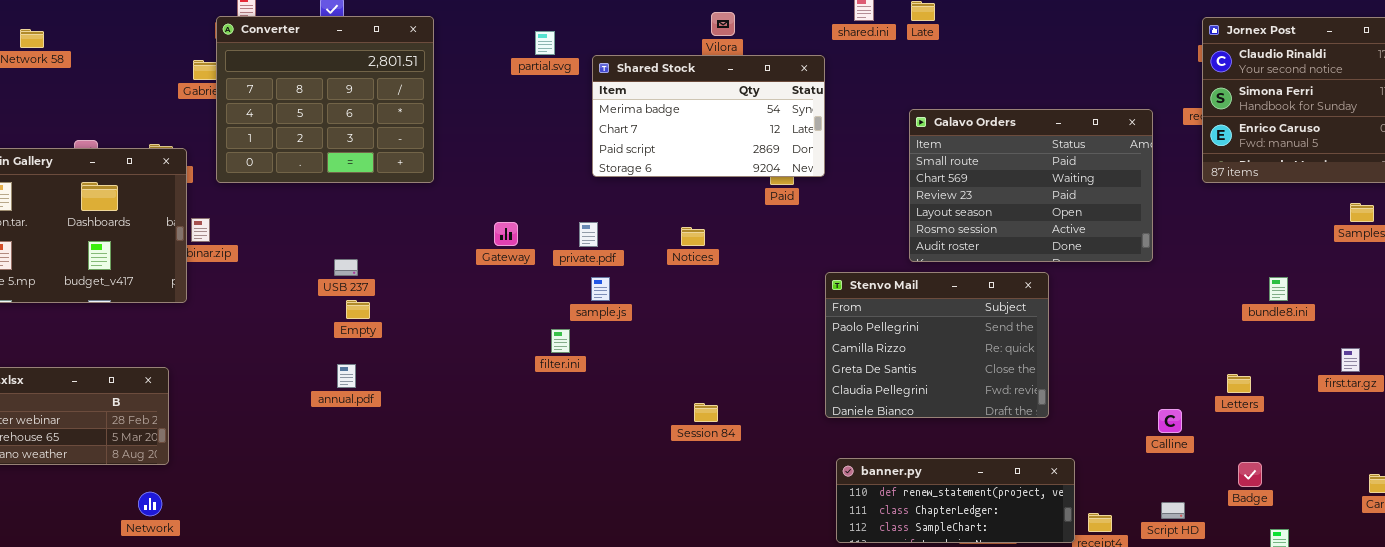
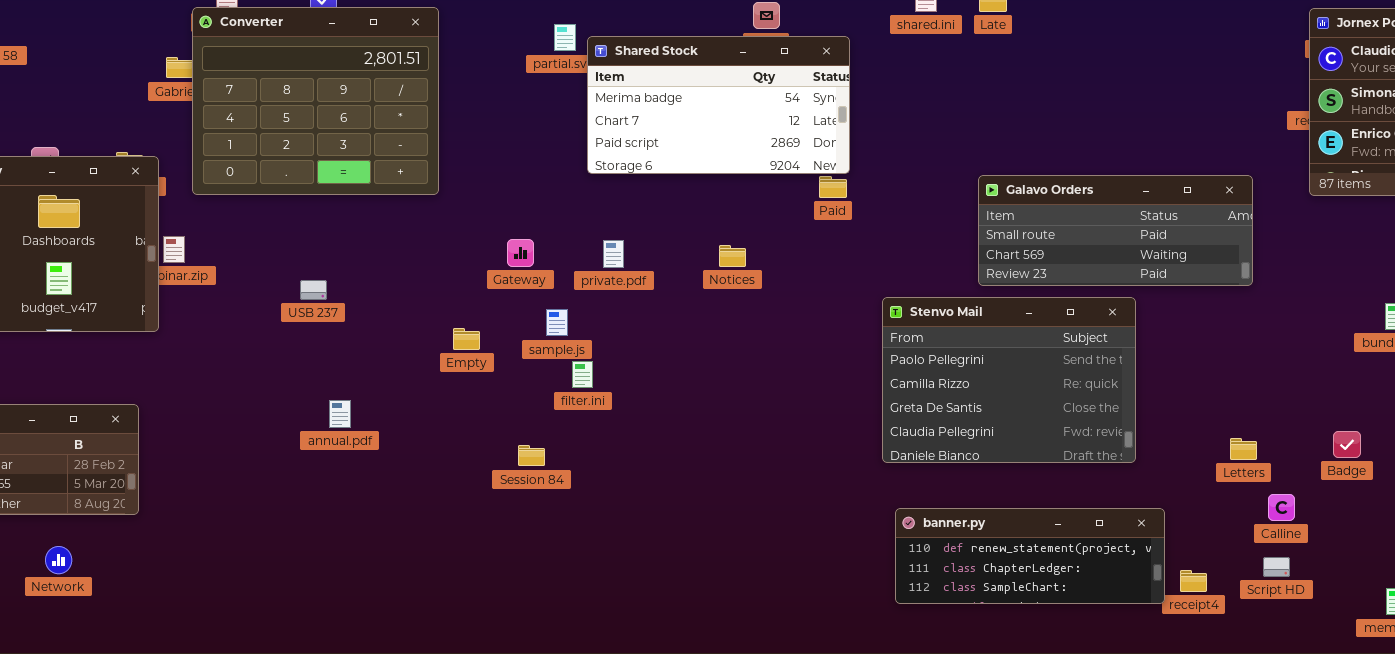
Shared Stock: [592,55,825,177] -> [587,36,850,174], moved
Galavo Orders: [909,109,1153,262] -> [978,175,1253,286], resized
USB 237: [334,259,358,276] -> [300,280,327,300], moved
sample.js: [591,277,610,301] -> [546,309,568,336], moved
Empty: [346,300,370,319] -> [453,328,480,350], moved
Letters: [1227,374,1251,393] -> [1230,438,1257,460], moved
Session 84: [694,403,718,422] -> [518,445,545,466], moved
Calline: [1158,409,1182,433] -> [1268,494,1295,521], moved
Badge: [1238,462,1262,487] -> [1333,431,1361,458], moved
Network: [138,492,162,516] -> [45,546,72,574], moved

